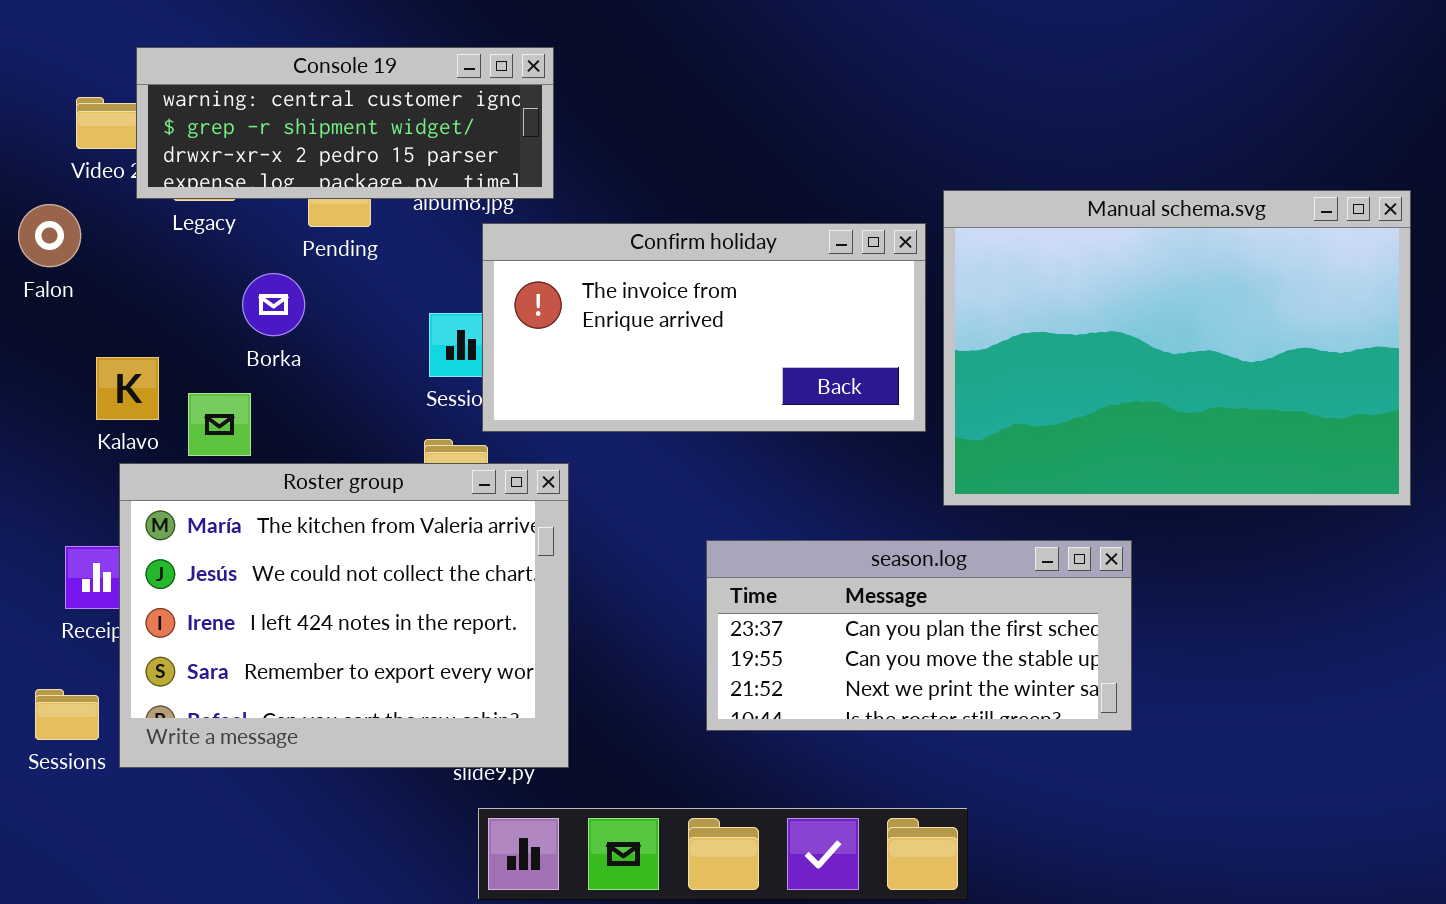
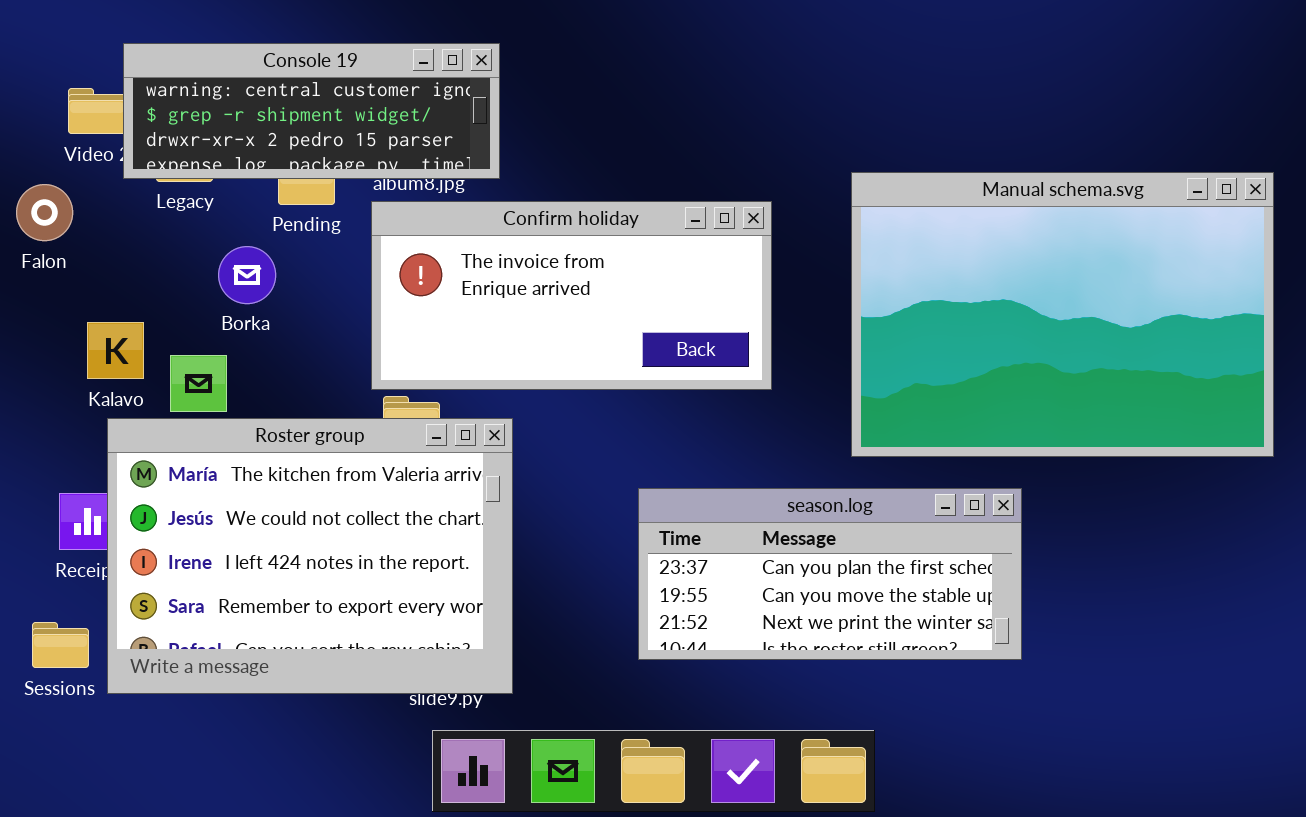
Confirm holiday: [482,223,926,432] -> [371,201,772,390], moved

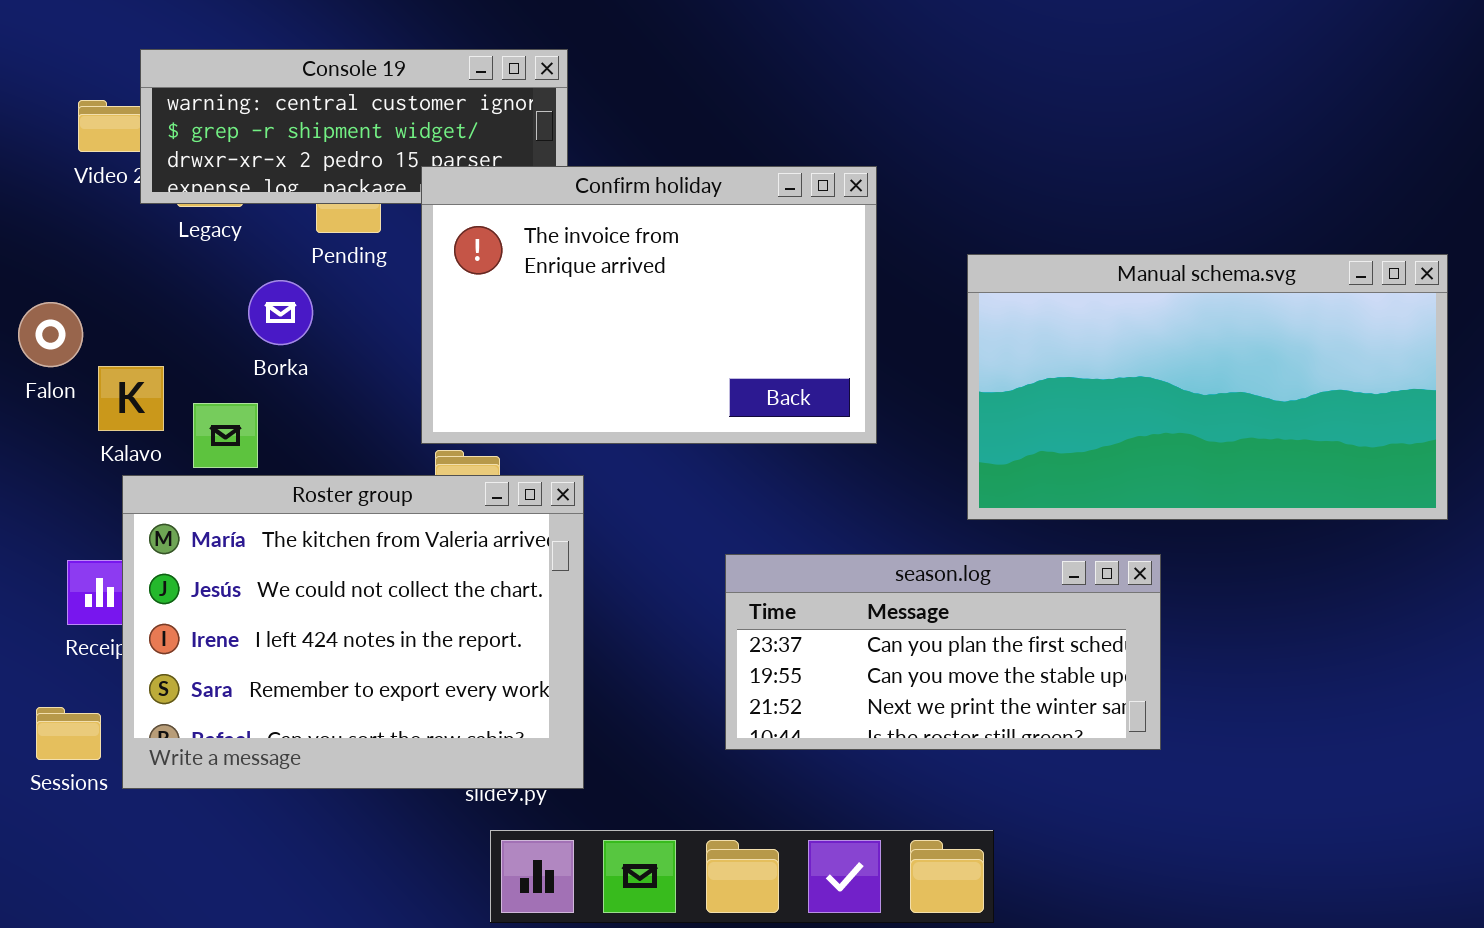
Manual schema.svg: [851,172,1274,457] -> [967,254,1448,520], resized
Falon: [16,184,73,241] -> [18,302,83,367], moved
Confirm holiday: [371,201,772,390] -> [421,166,877,444], resized

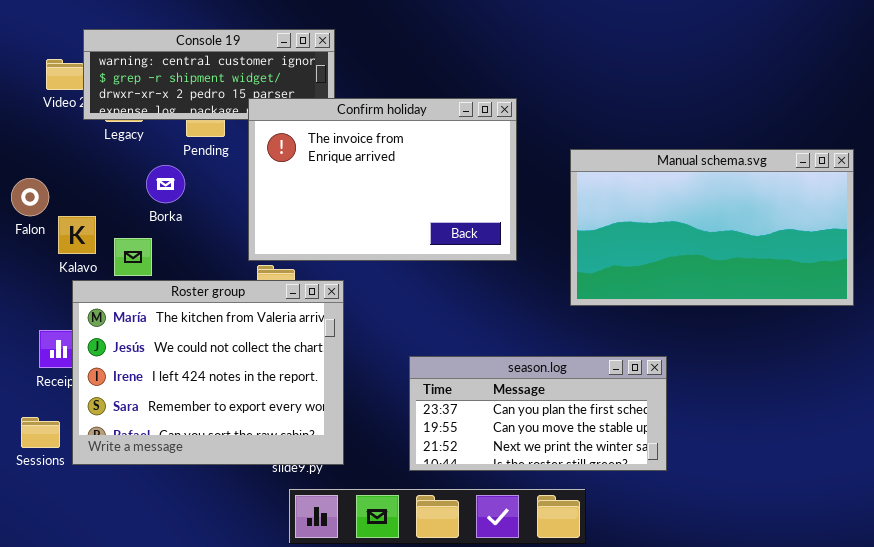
season.log: [725,554,1161,750] -> [409,356,667,471], moved

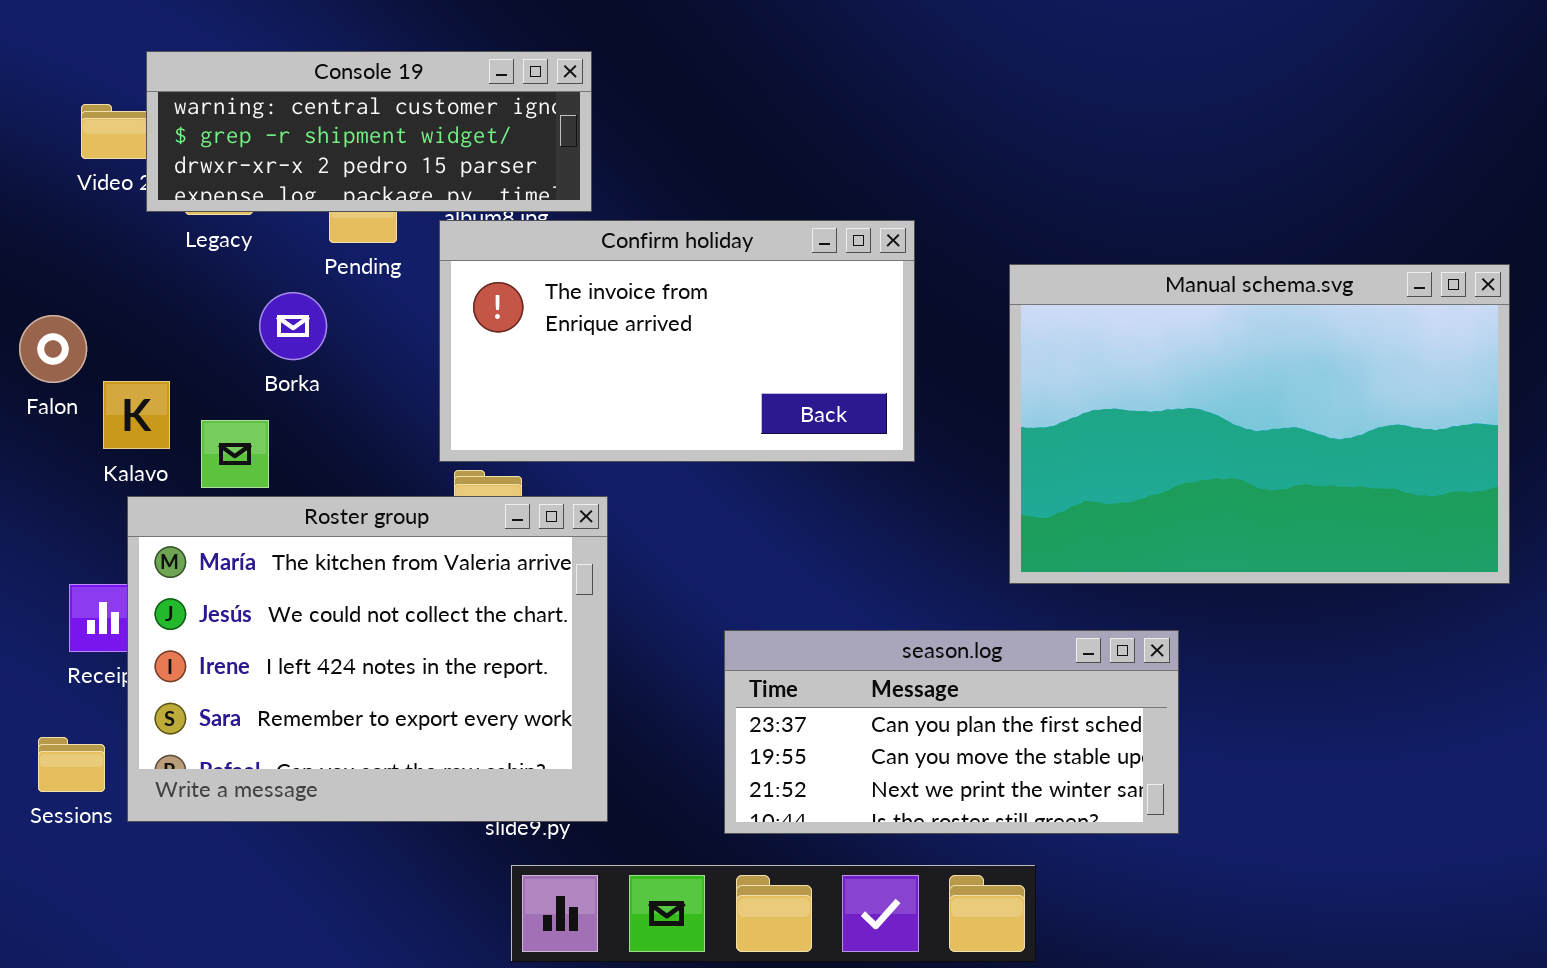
Confirm holiday: [248,98,517,261] -> [439,220,915,462], resized
Manual schema.svg: [570,149,854,306] -> [1009,264,1510,584], resized

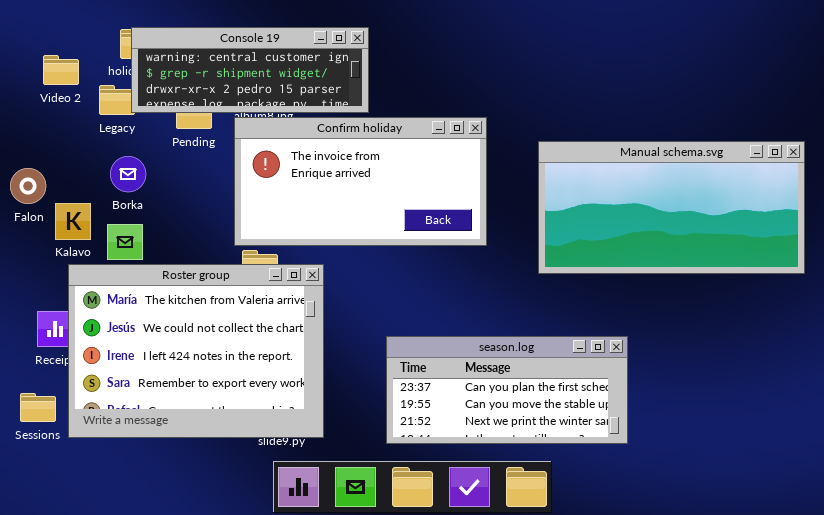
Console 19: [146,51,592,212] -> [131,27,369,113], moved
Manual schema.svg: [1009,264,1510,584] -> [538,141,805,274], resized
Borka: [259,292,327,360] -> [110,156,146,192], moved

